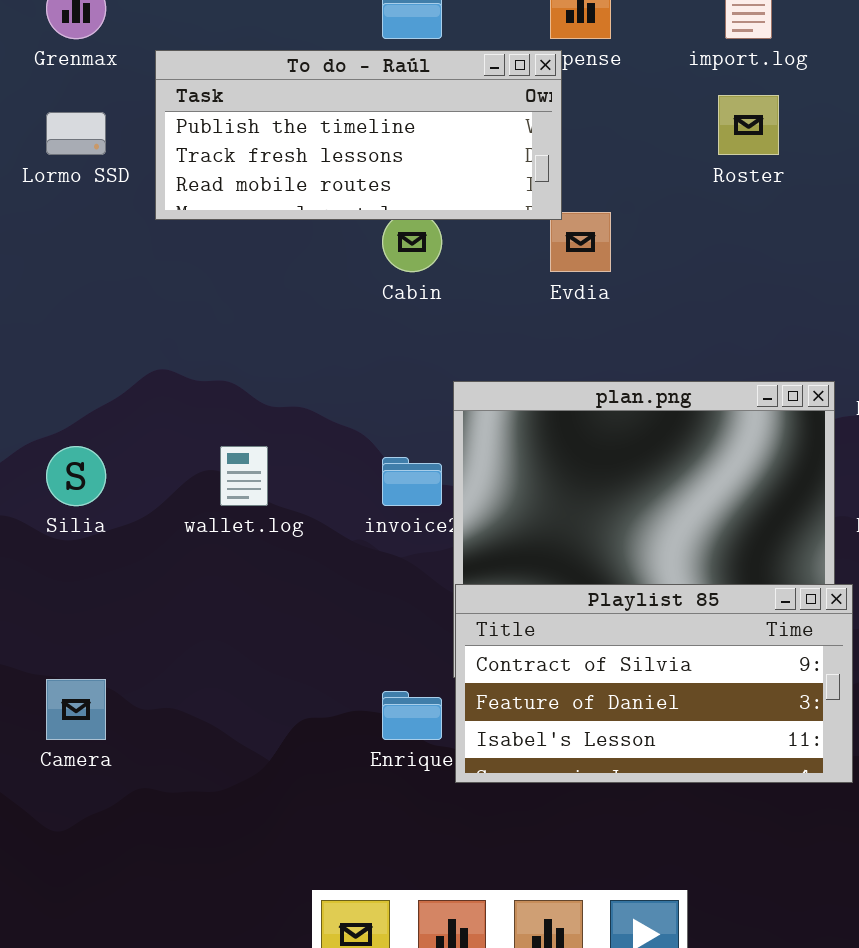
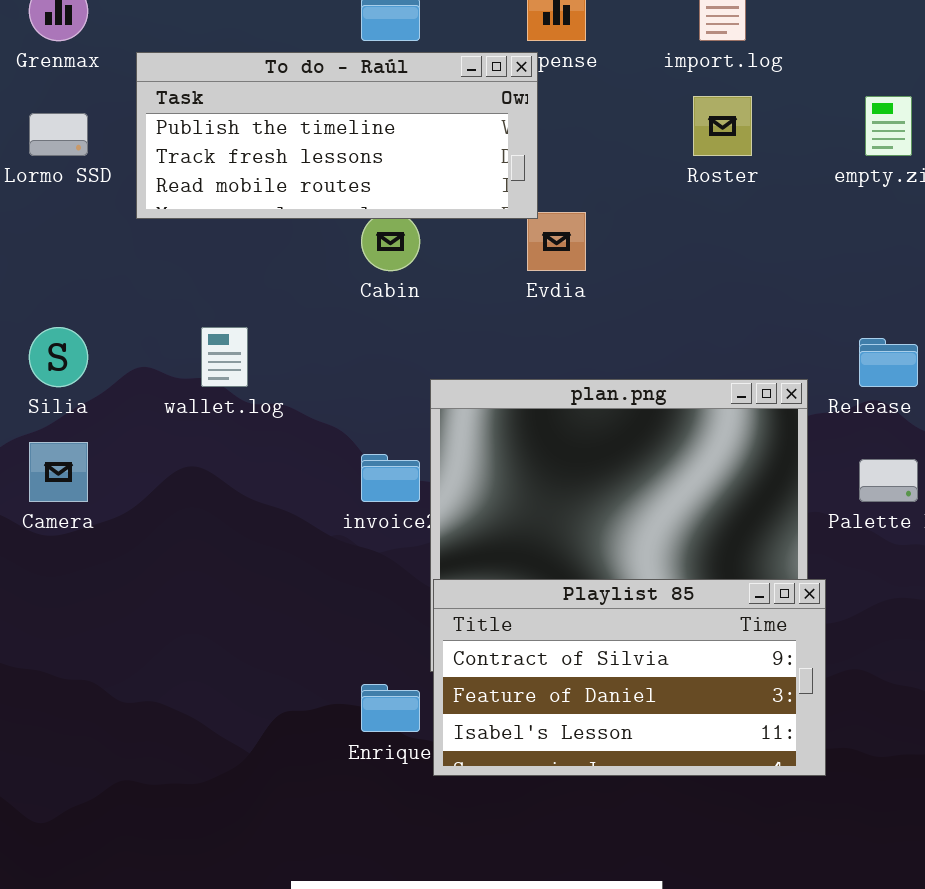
Silia: [46,446,106,506] -> [29,327,88,387], moved
wallet.log: [220,446,268,506] -> [201,327,248,387], moved
Camera: [46,679,106,740] -> [29,442,88,502], moved

